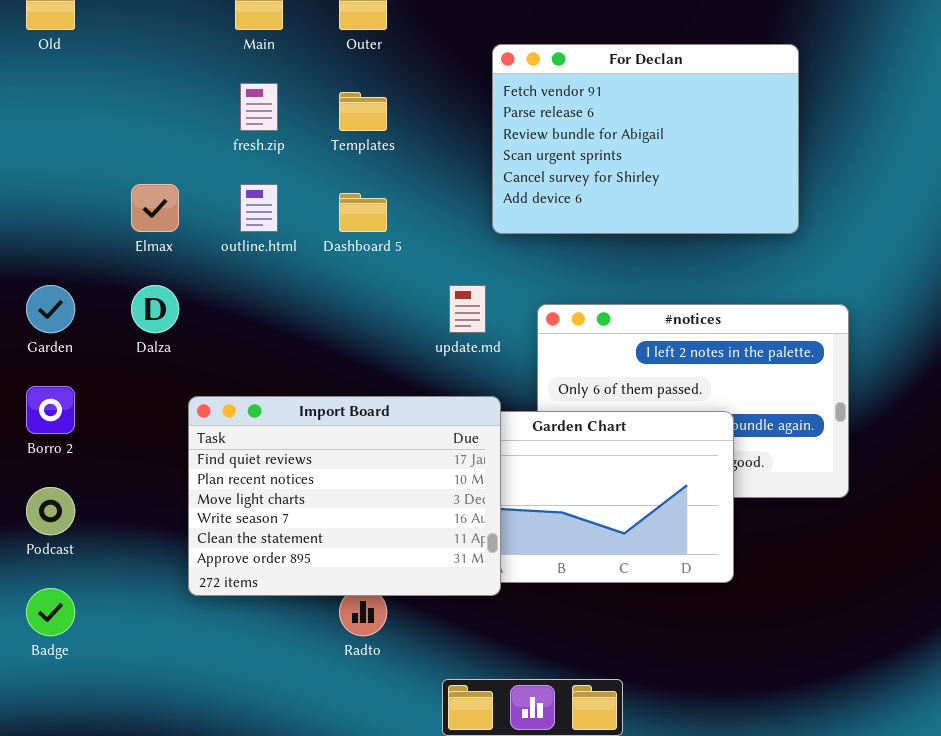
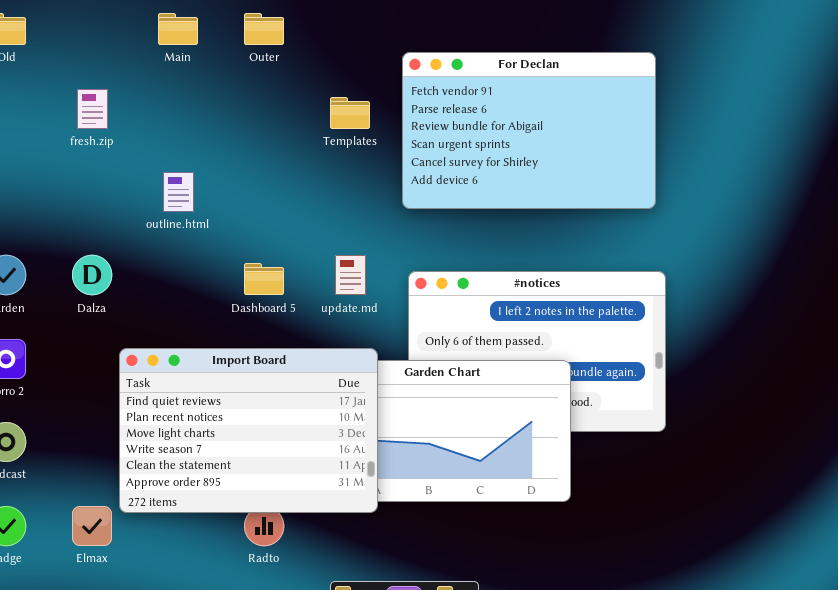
For Declan: [492,44,799,234] -> [402,52,656,209], moved
fresh.zip: [240,83,278,131] -> [77,89,108,129], moved
Templates: [339,92,387,131] -> [330,97,370,129], moved
Elmax: [131,184,179,232] -> [72,506,112,546], moved
Dashboard 5: [339,193,387,232] -> [244,263,284,295], moved

